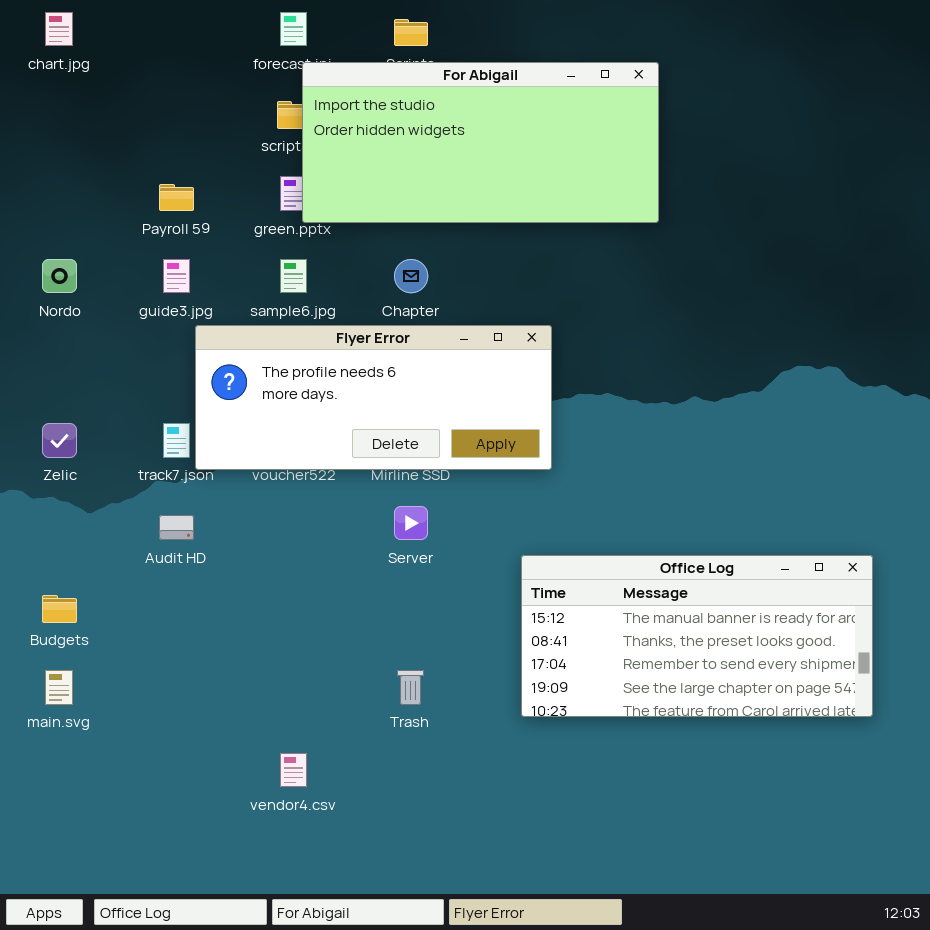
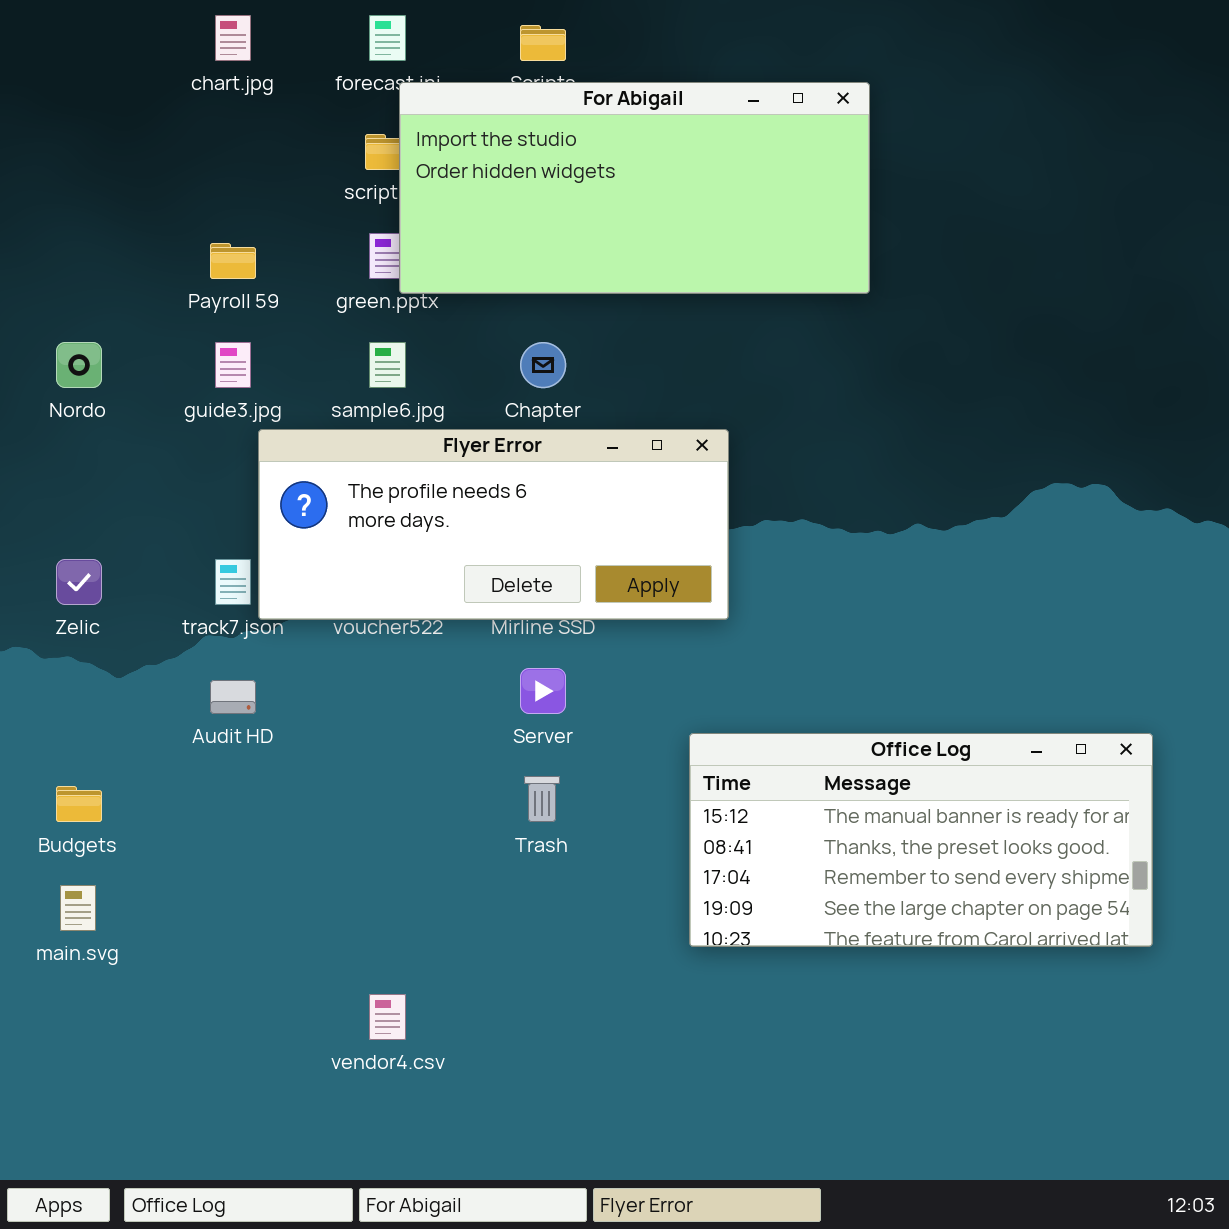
chart.jpg: [45,12,73,46] -> [215,15,251,61], moved
Trash: [397,670,424,705] -> [524,776,560,822], moved

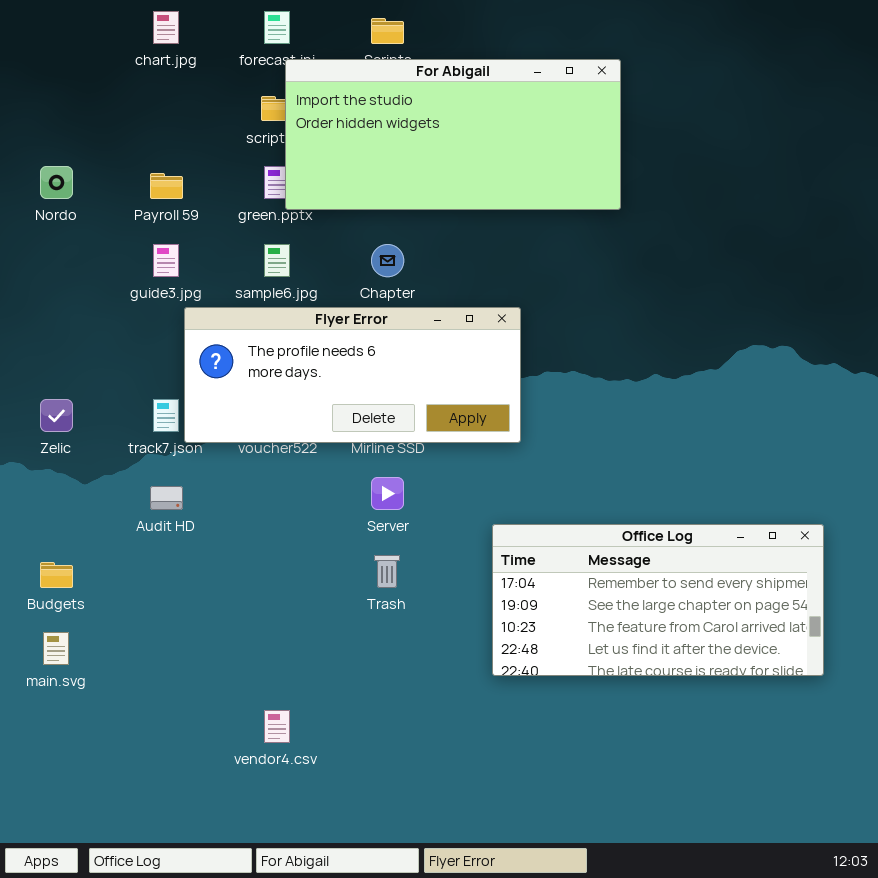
Nordo: [56,342,102,388] -> [40,166,73,199], moved
Office Log: [689,733,1153,947] -> [492,524,824,676], scrolled down 2 rows

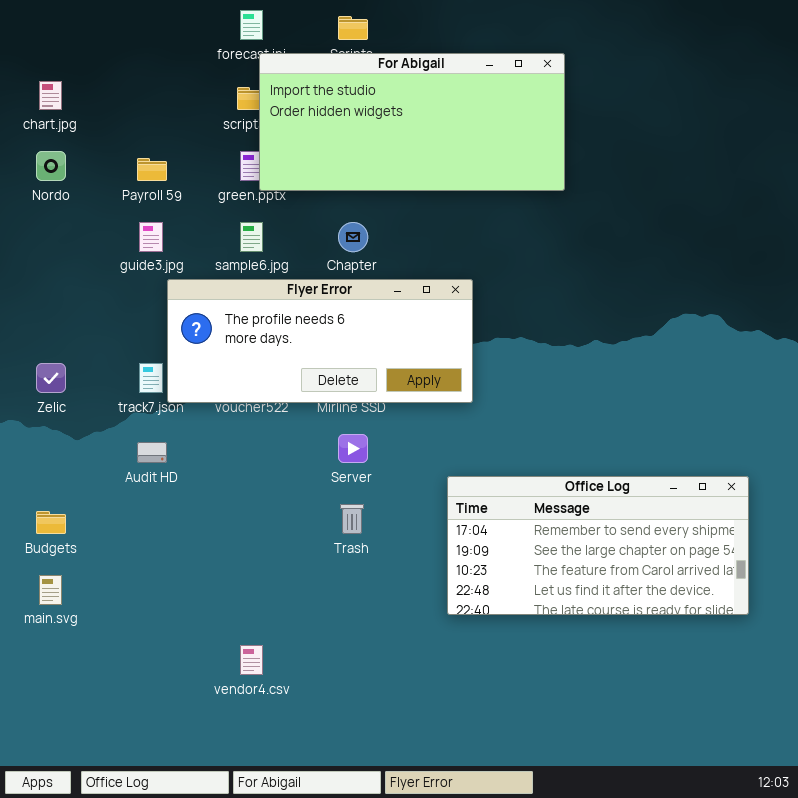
chart.jpg: [153,11,179,44] -> [39,81,62,110], moved

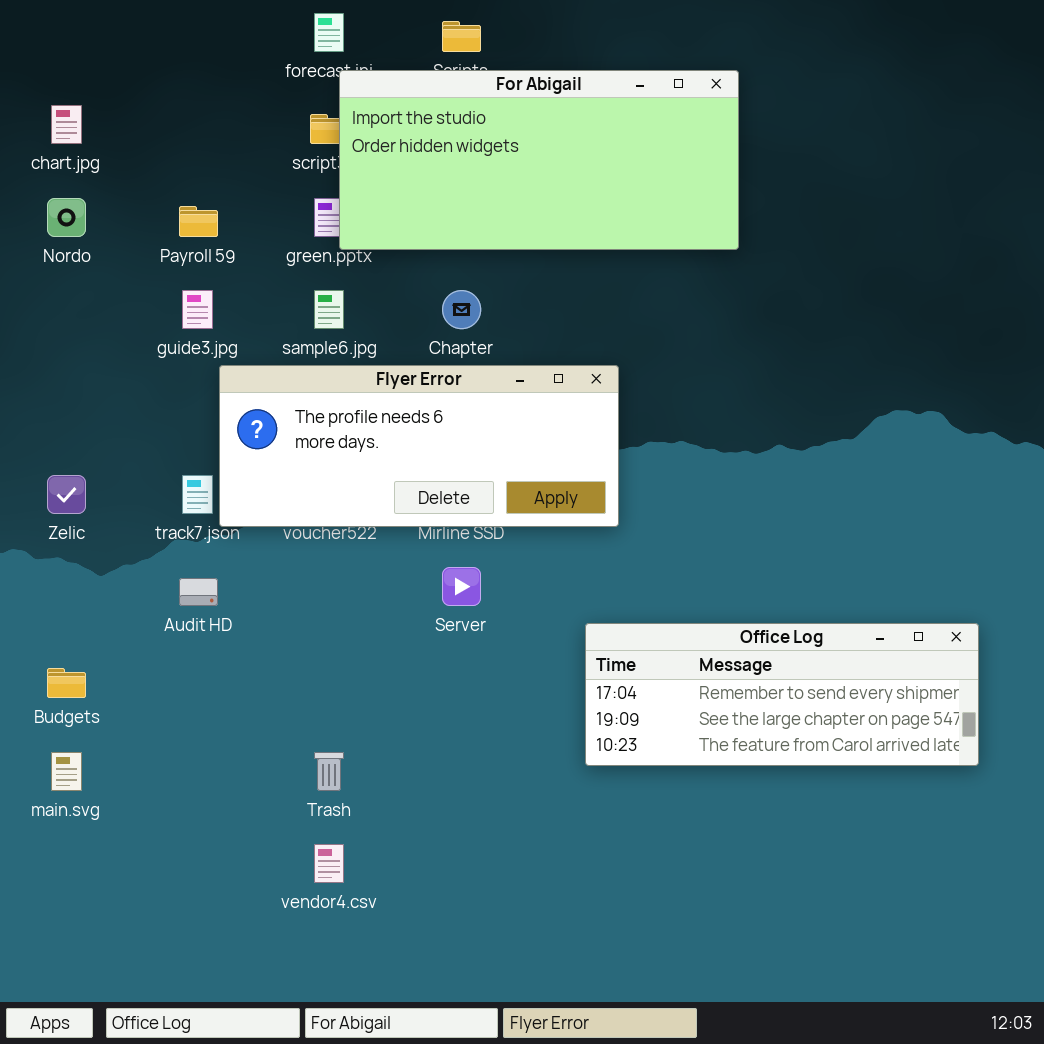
Office Log: [447,476,749,615] -> [585,623,979,766], resized
Trash: [340,504,364,534] -> [314,752,344,791], moved

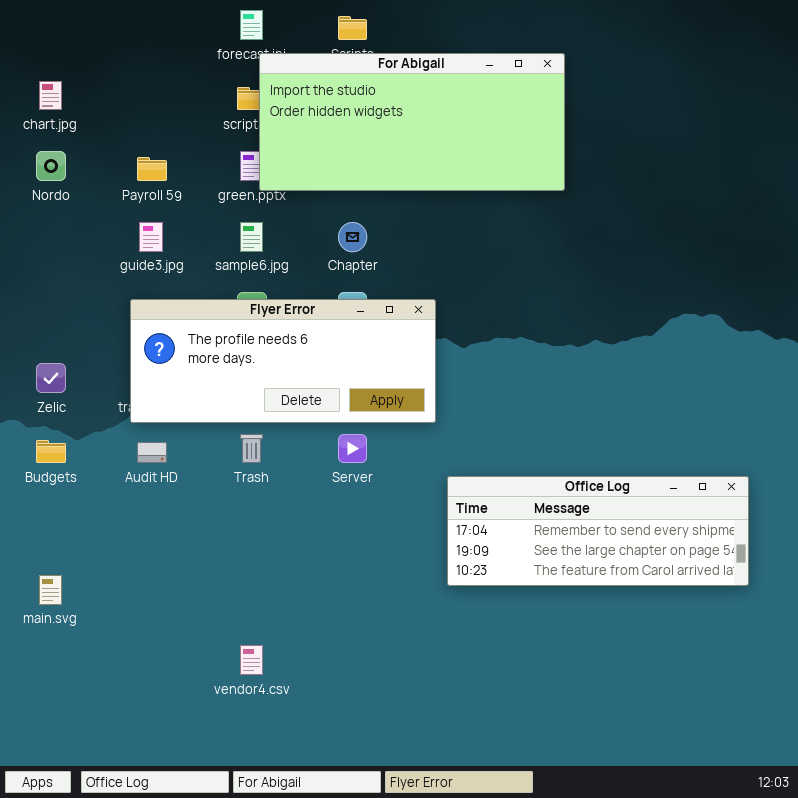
Flyer Error: [219,365,619,527] -> [130,299,436,423], moved
Budgets: [47,668,86,698] -> [36,440,66,463], moved
Trash: [314,752,344,791] -> [240,434,263,463], moved

